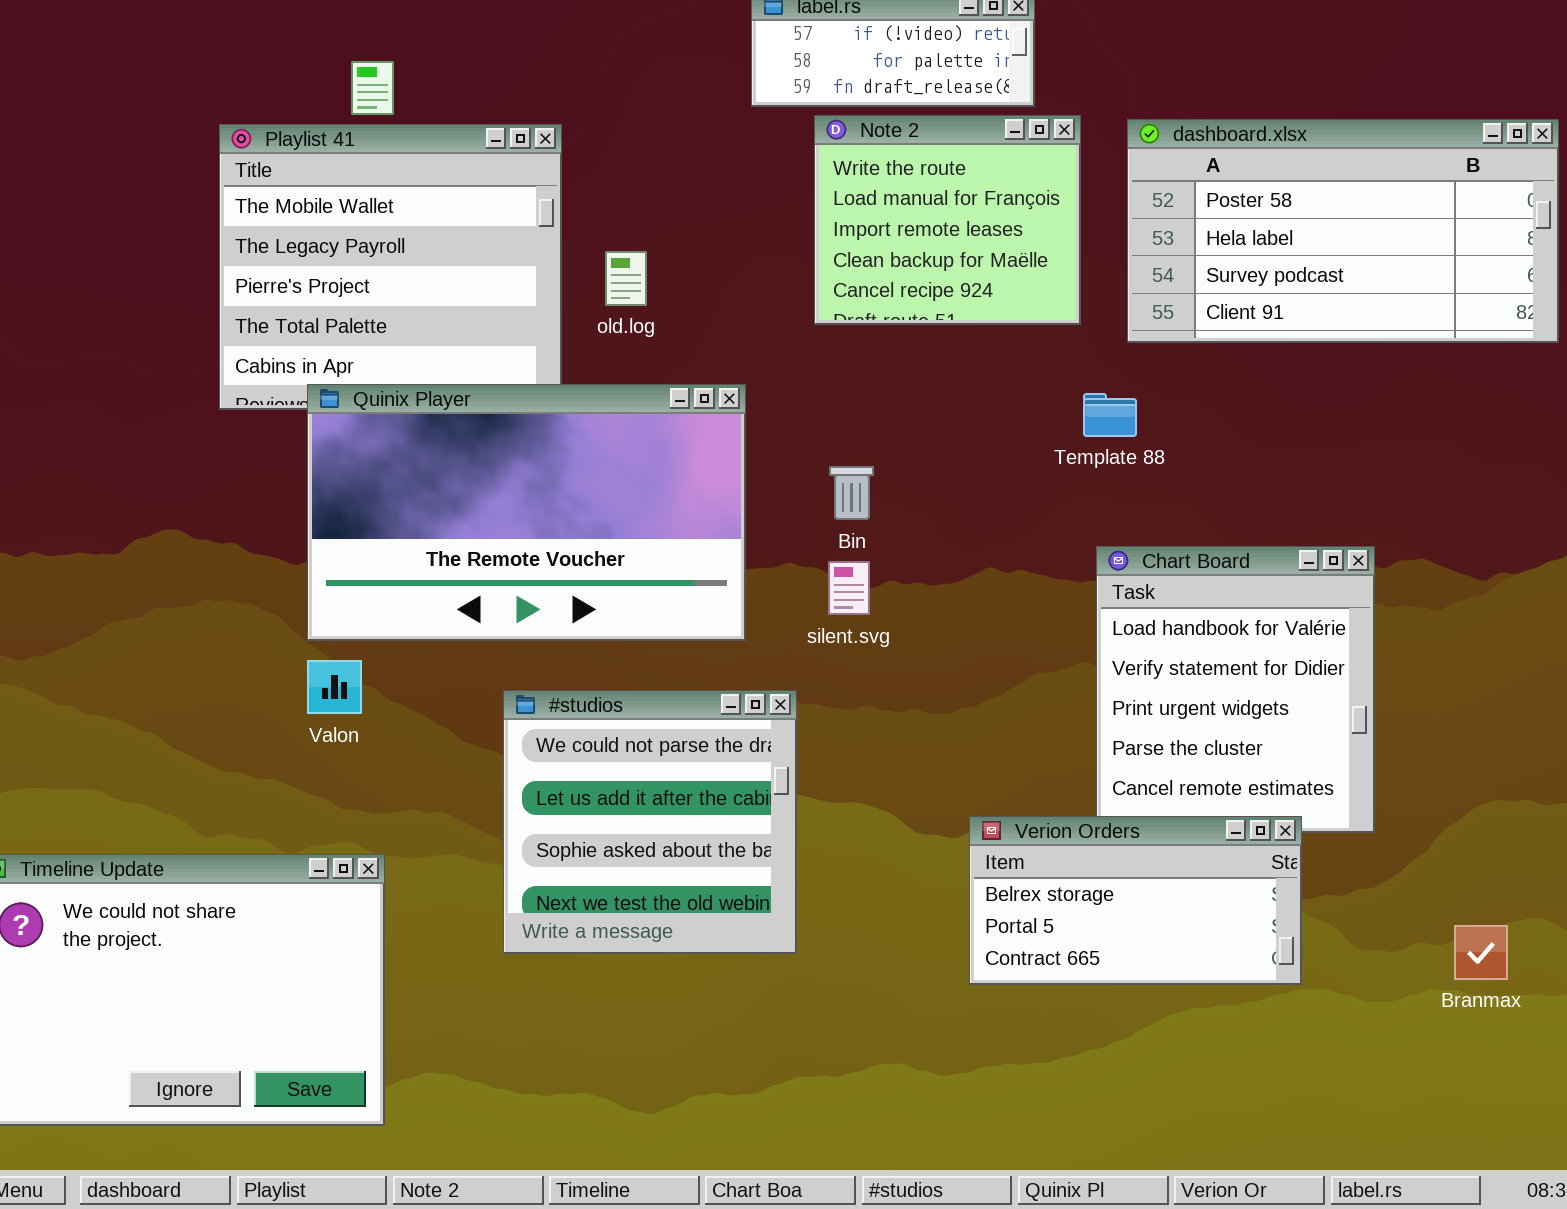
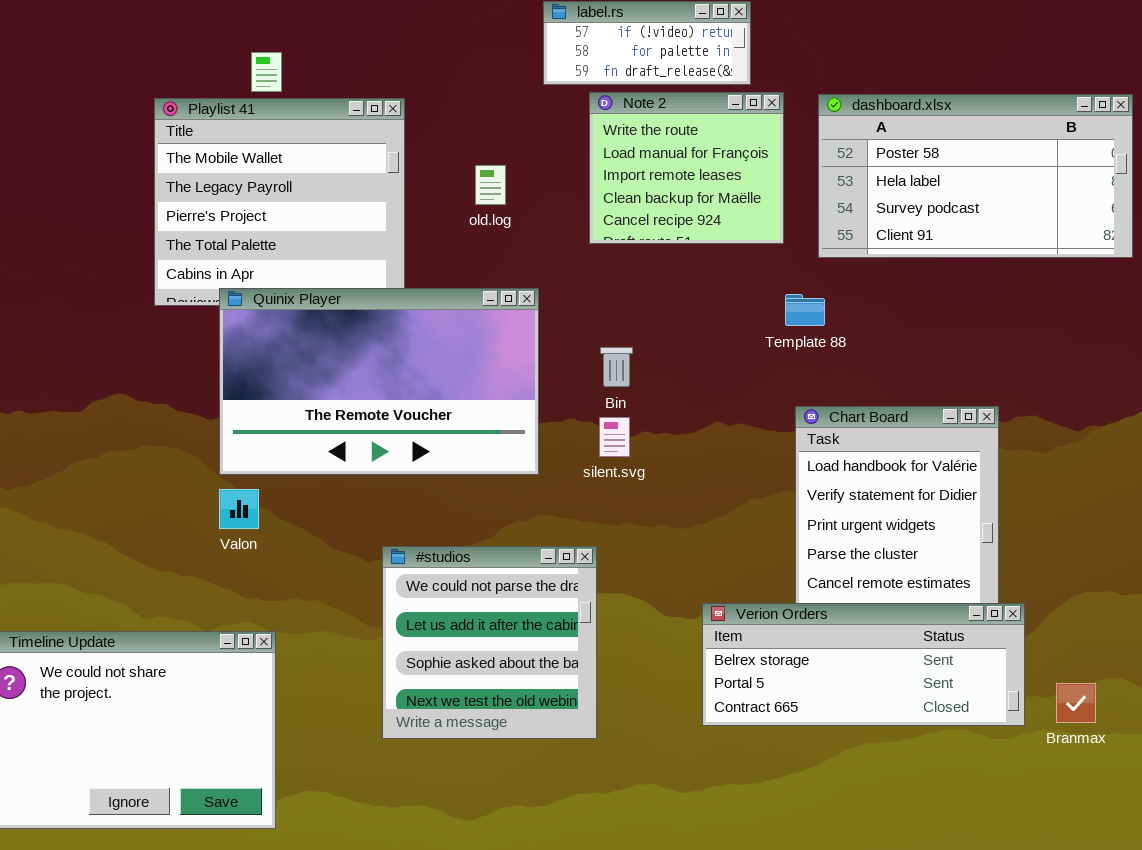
old.log: [605,251,647,306] -> [475,165,506,205], moved
#studios: [503,690,797,954] -> [382,546,597,739], moved
Verion Orders: [969,816,1302,985] -> [702,603,1025,726], resized

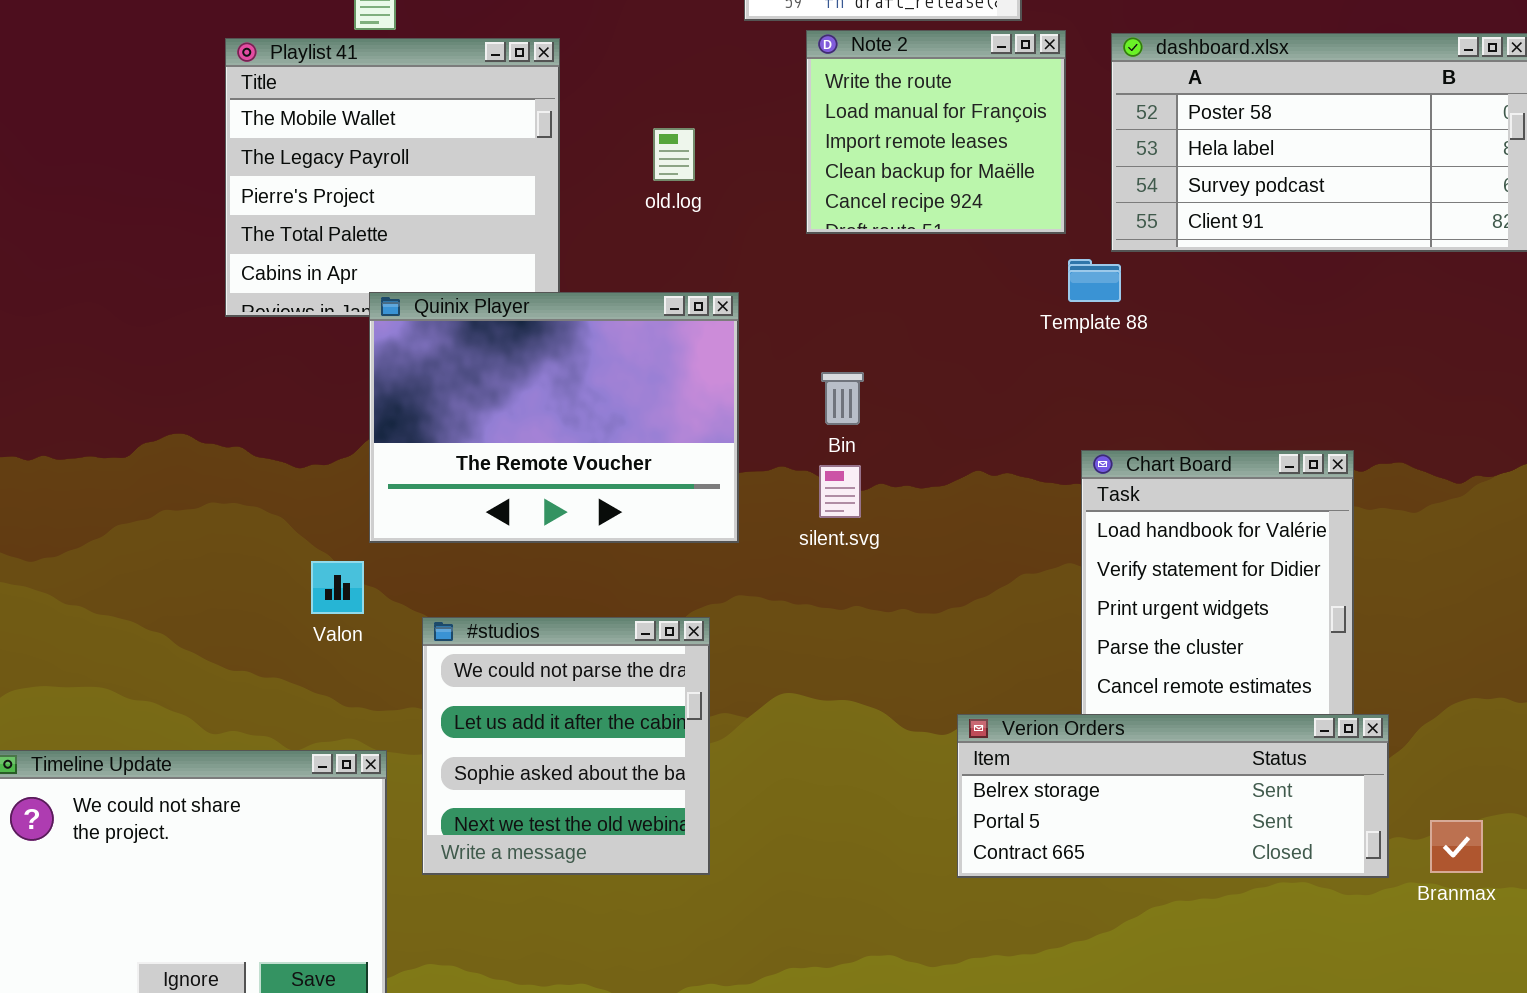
Quinix Player: [219,288,539,475] -> [369,292,739,543], resized
Template 88: [785,294,825,326] -> [1068,259,1121,302], moved
#studios: [382,546,597,739] -> [422,617,710,875], moved

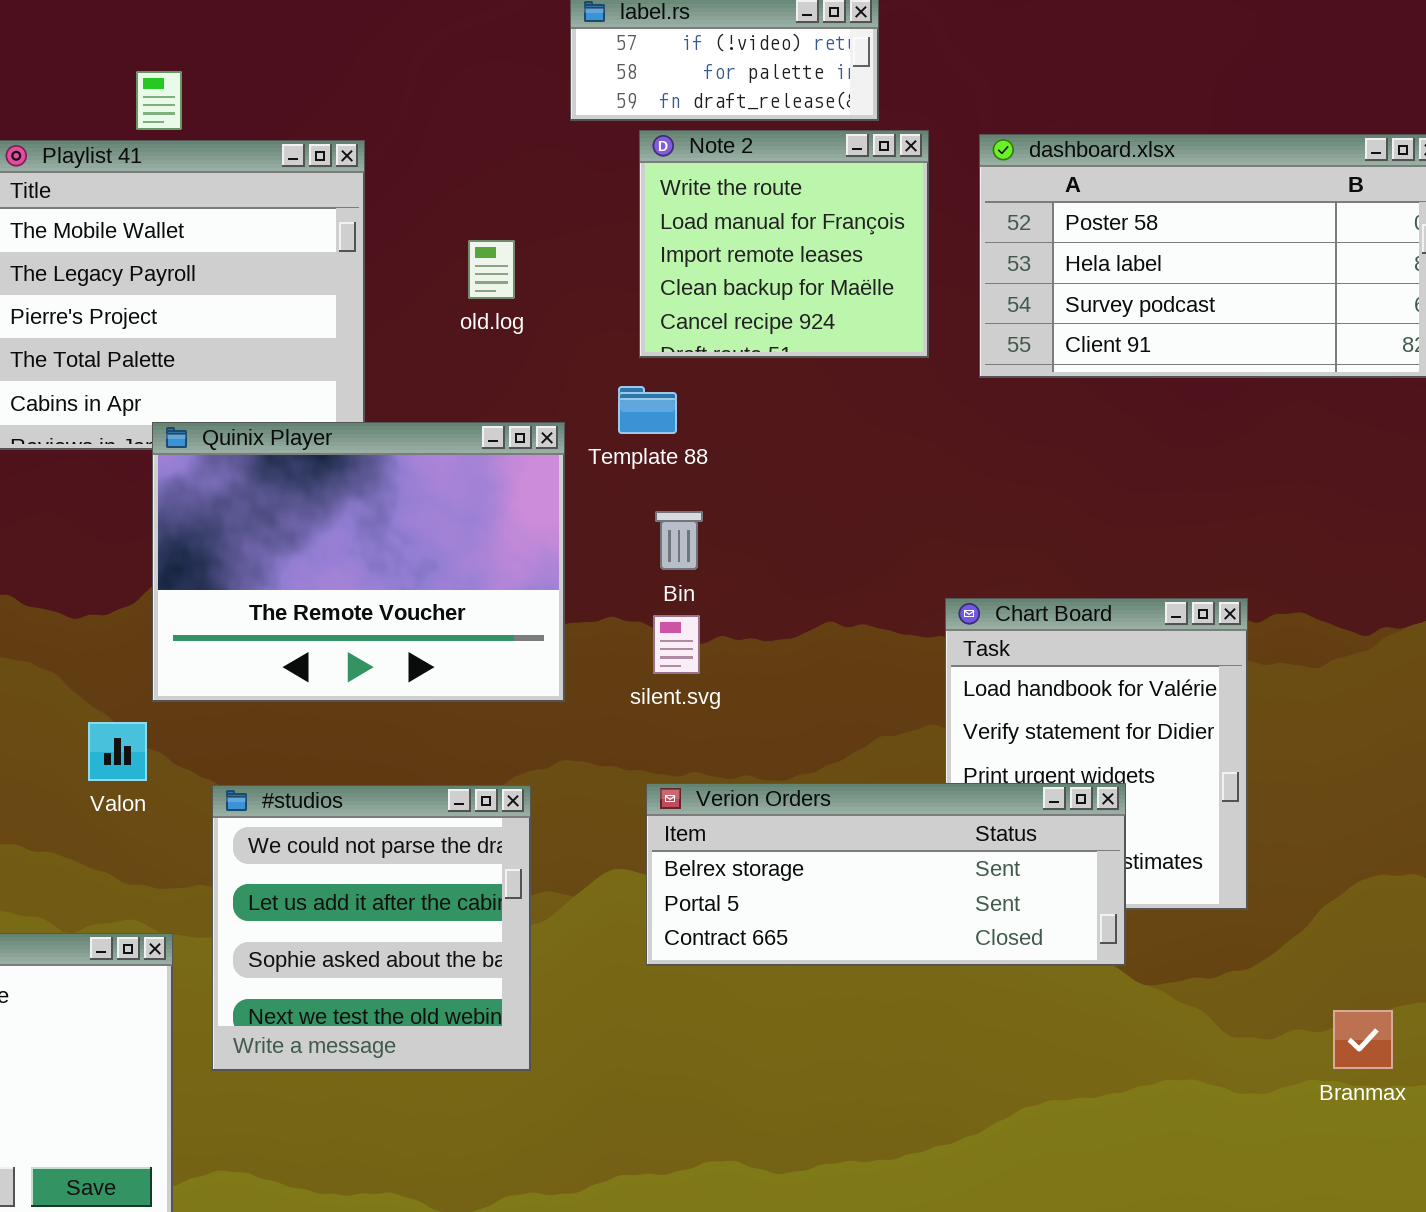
Template 88: [1068,259,1121,302] -> [618,386,677,434], moved
Verion Orders: [957,714,1389,878] -> [646,783,1126,966], moved

